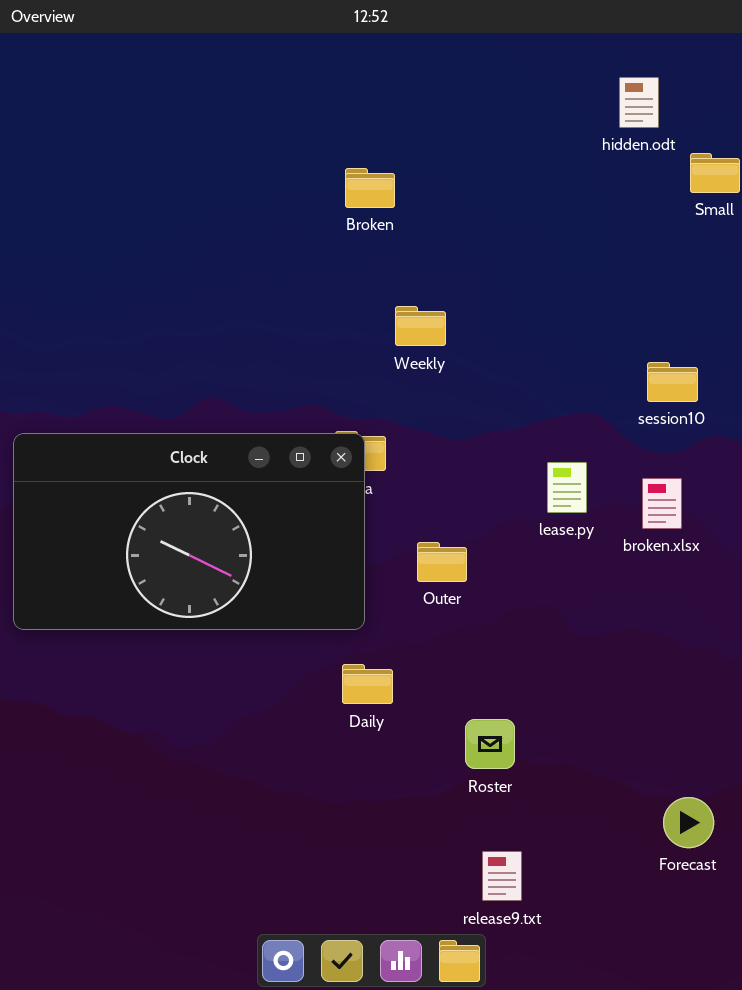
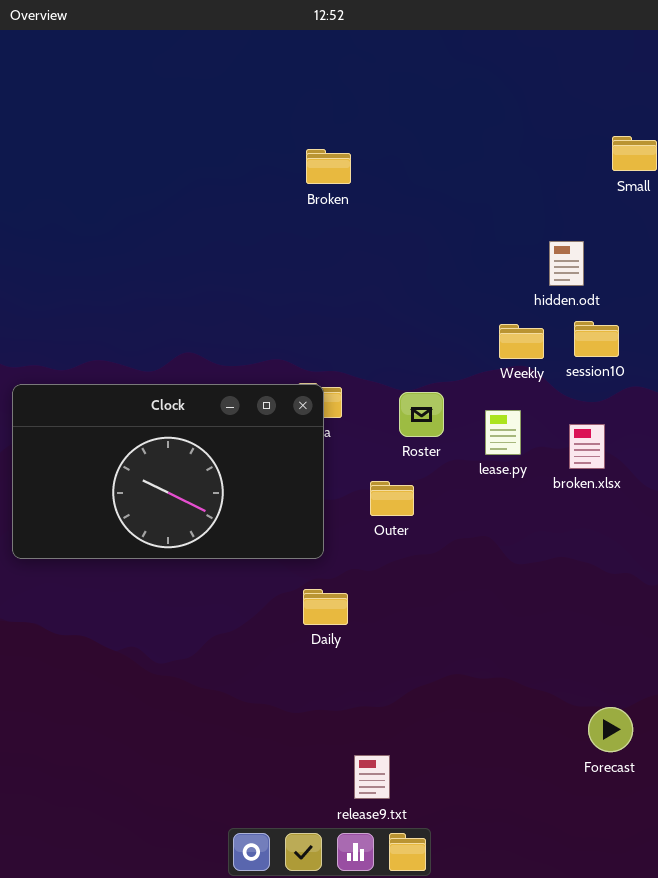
hidden.odt: [619,77,659,128] -> [549,241,584,286], moved
Weekly: [395,306,446,346] -> [499,324,544,359], moved
Roster: [465,719,515,769] -> [399,392,444,437], moved
release9.txt: [482,851,522,901] -> [354,755,390,799], moved

